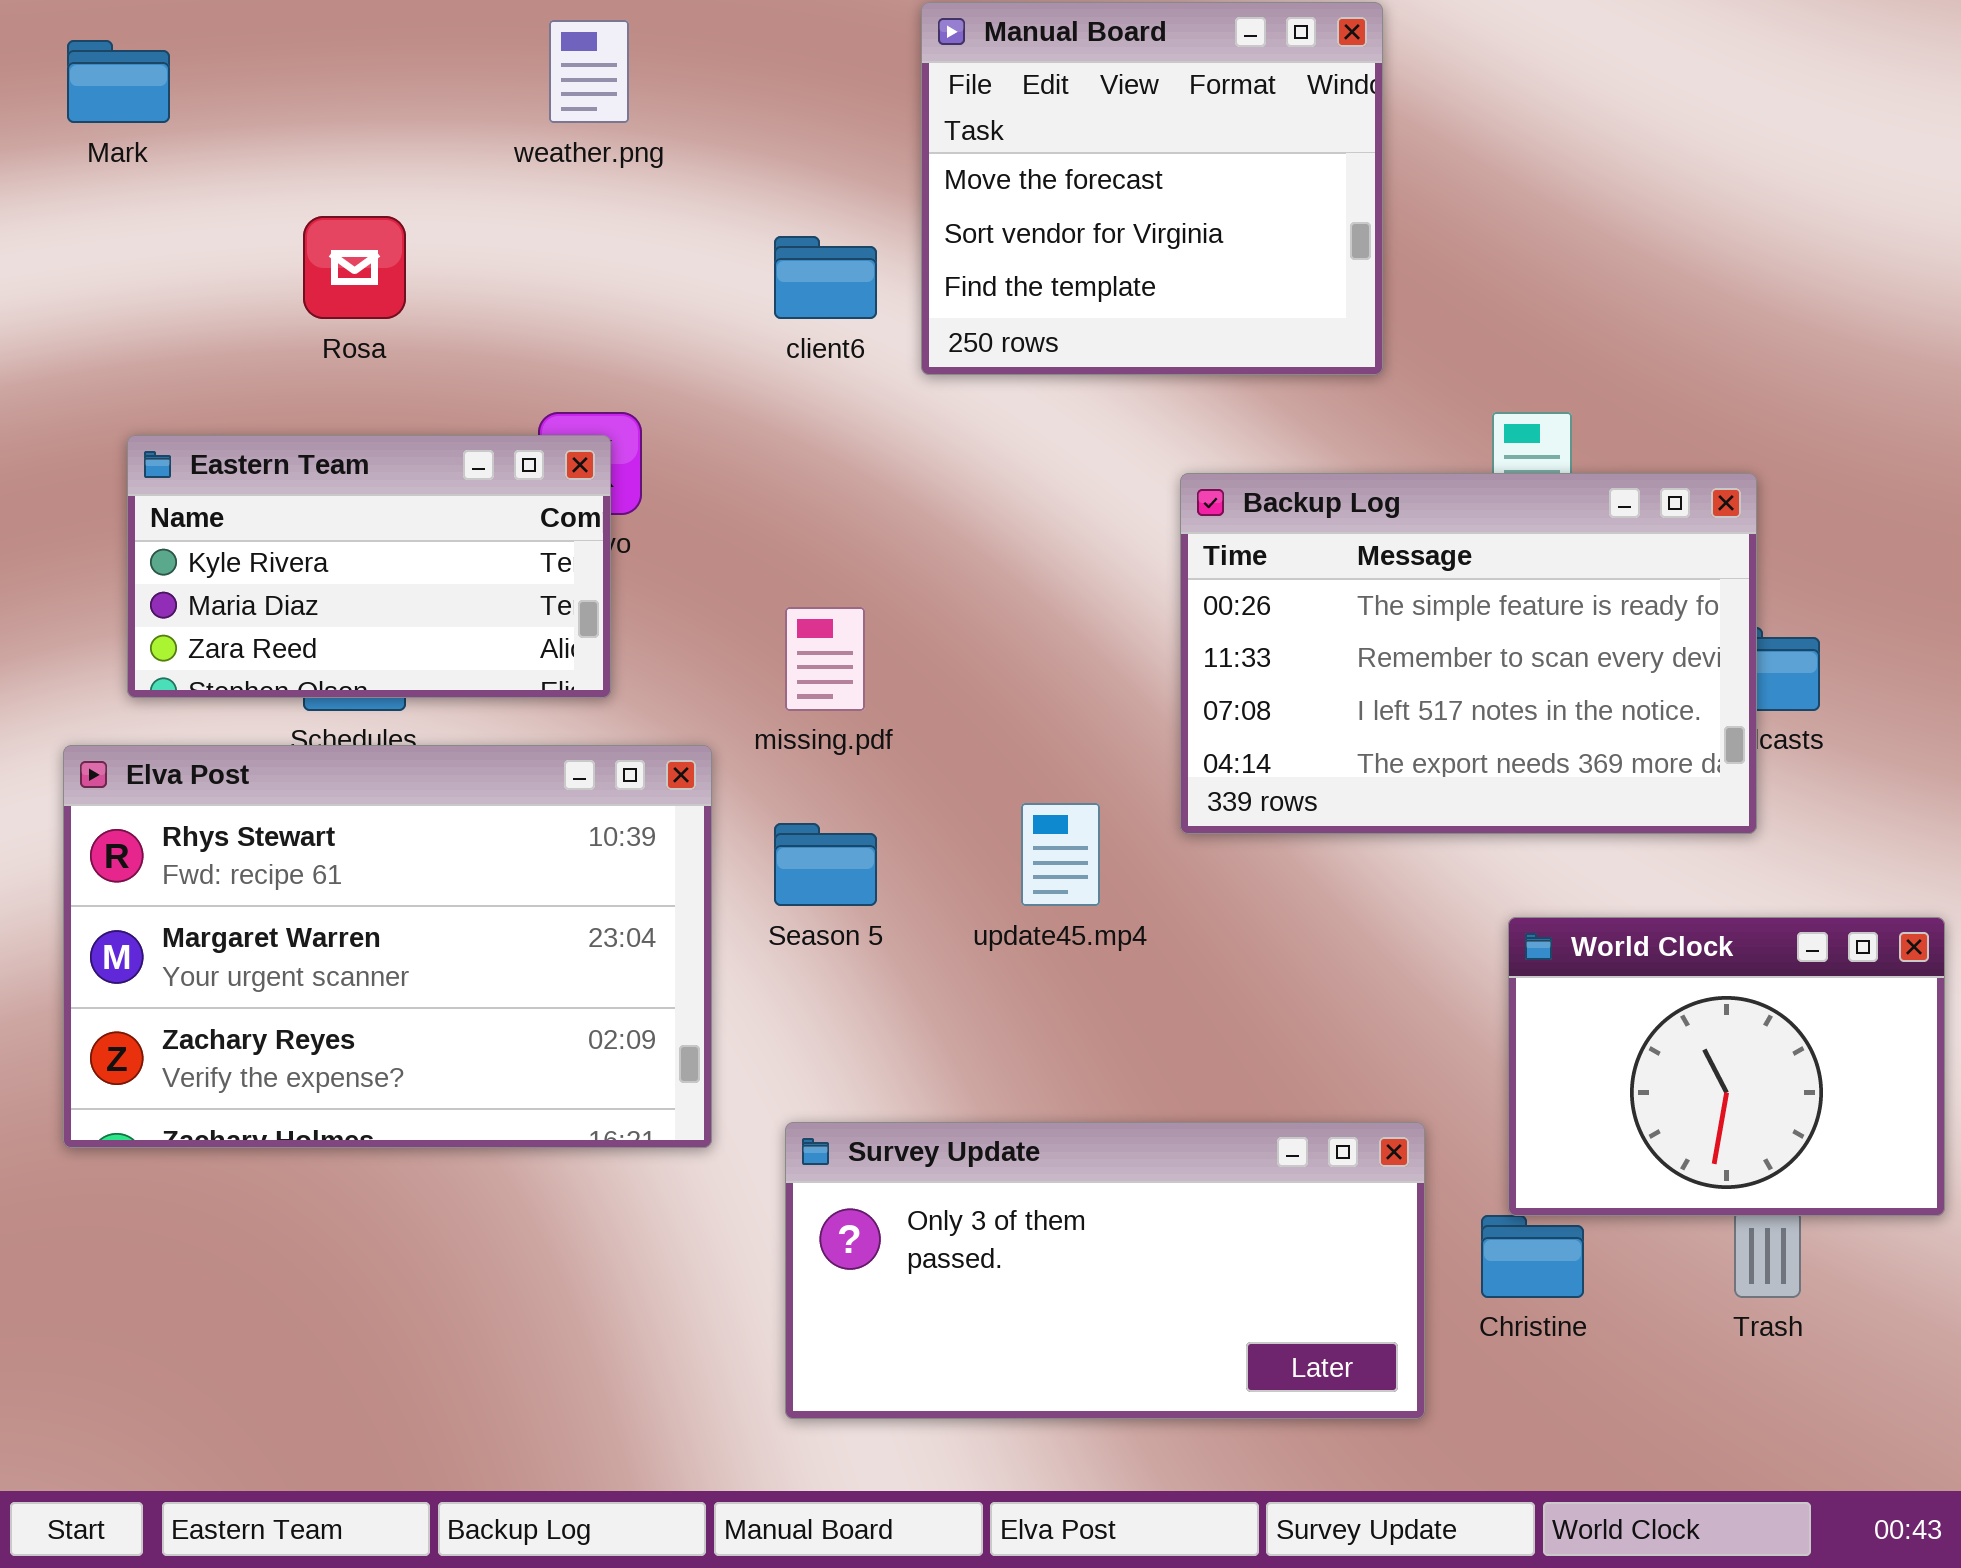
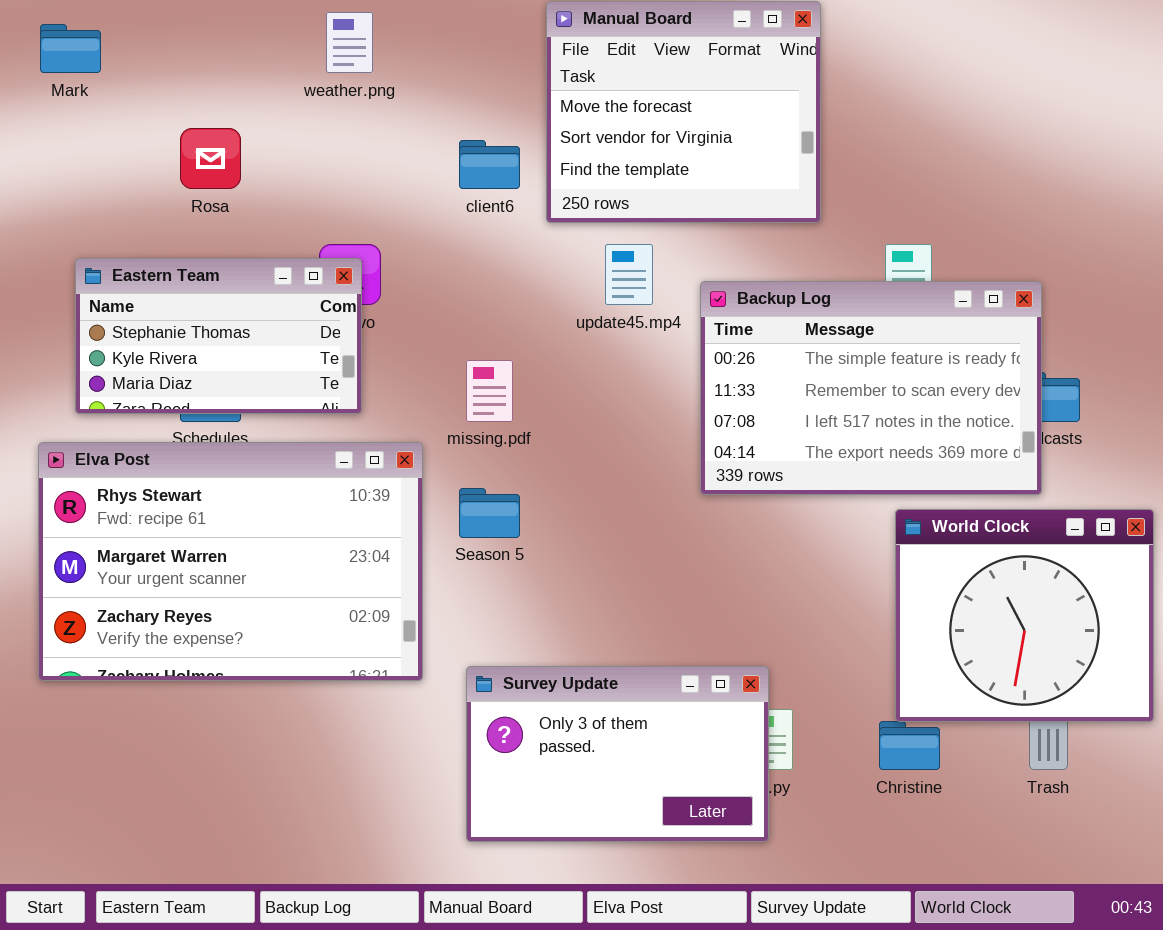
Eastern Team: [127,435,611,698] -> [75,258,362,414], scrolled up 1 row
update45.mp4: [1021,803,1100,906] -> [605,244,653,305], moved
World Clock: [1508,917,1945,1216] -> [895,509,1154,722], resized
Survey Update: [785,1122,1425,1419] -> [466,666,769,842], resized

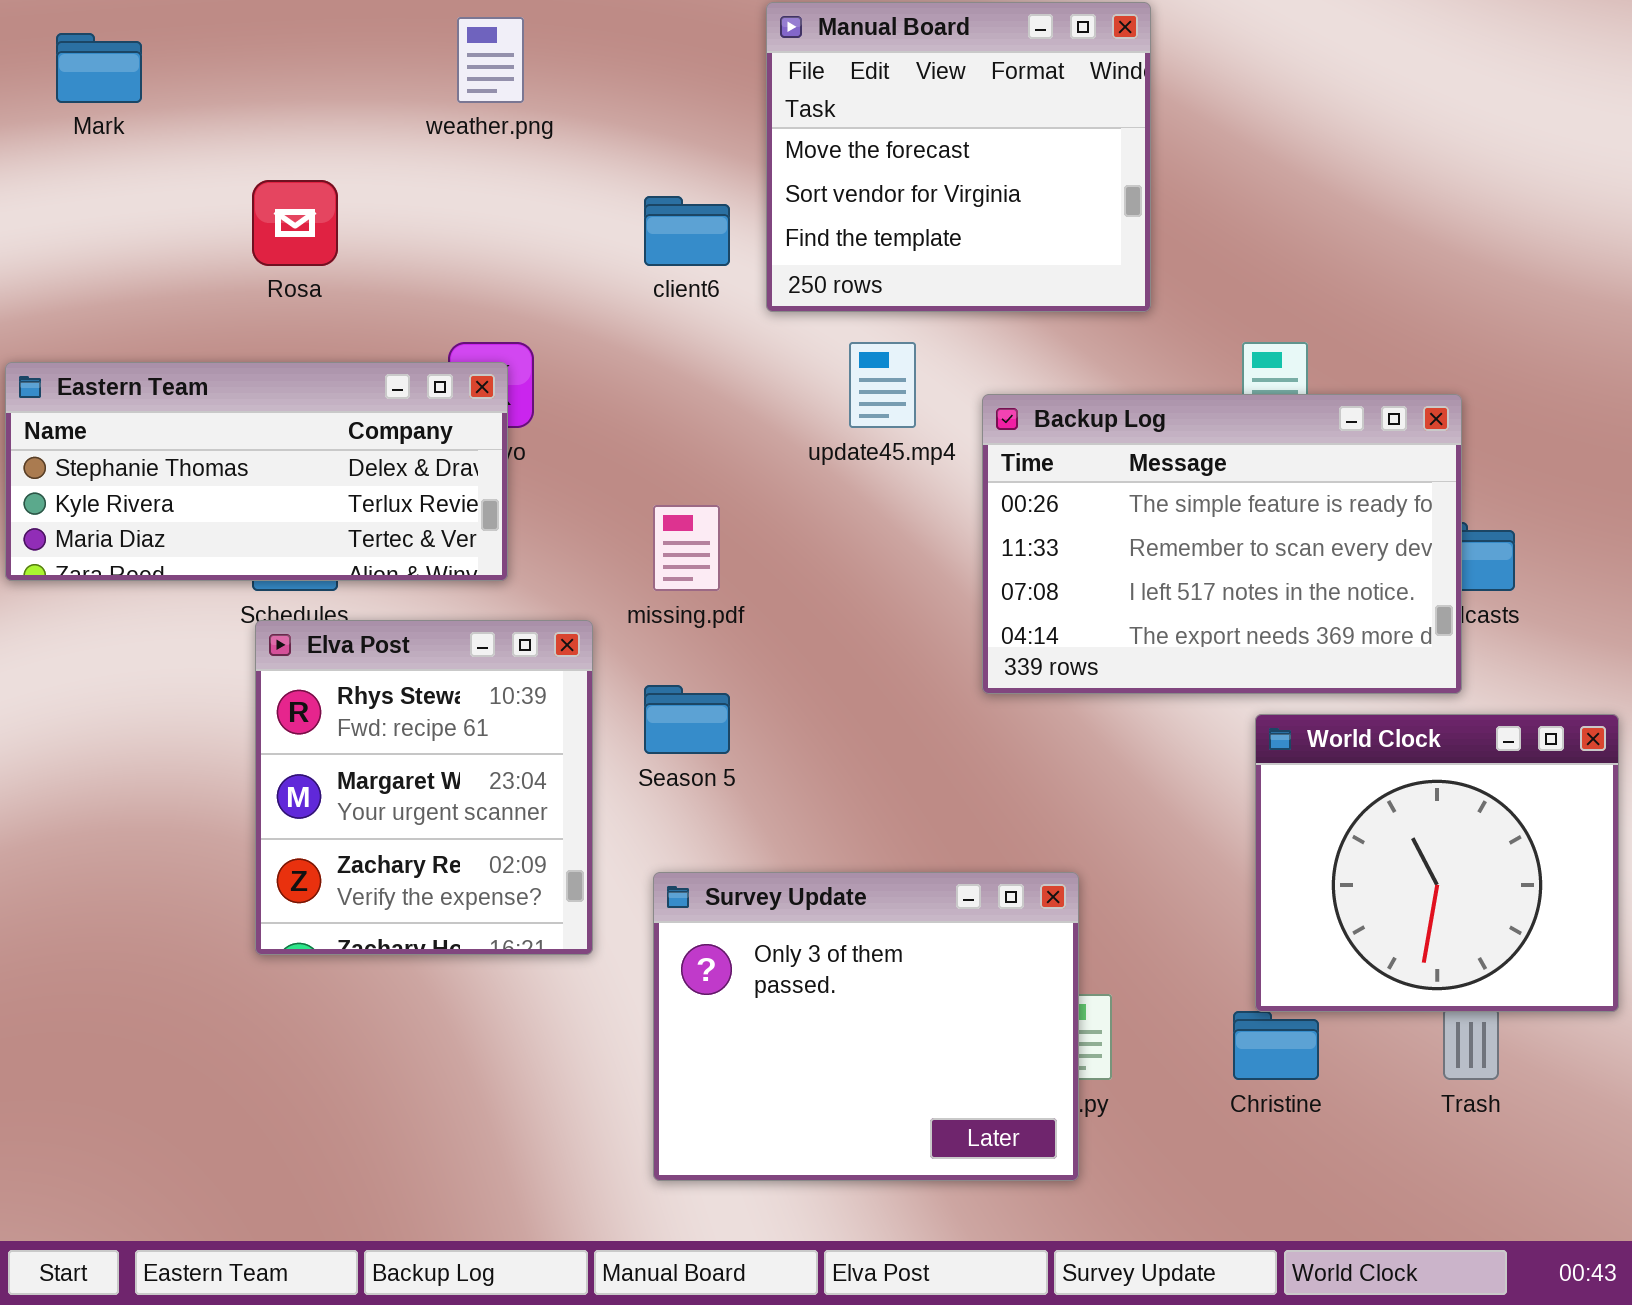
Eastern Team: [75,258,362,414] -> [5,362,508,581], resized
Elva Post: [38,442,423,681] -> [255,620,593,955], resized
Survey Update: [466,666,769,842] -> [653,872,1079,1181], resized

